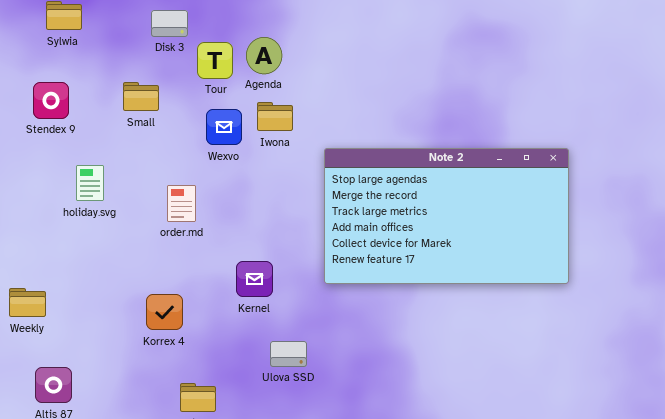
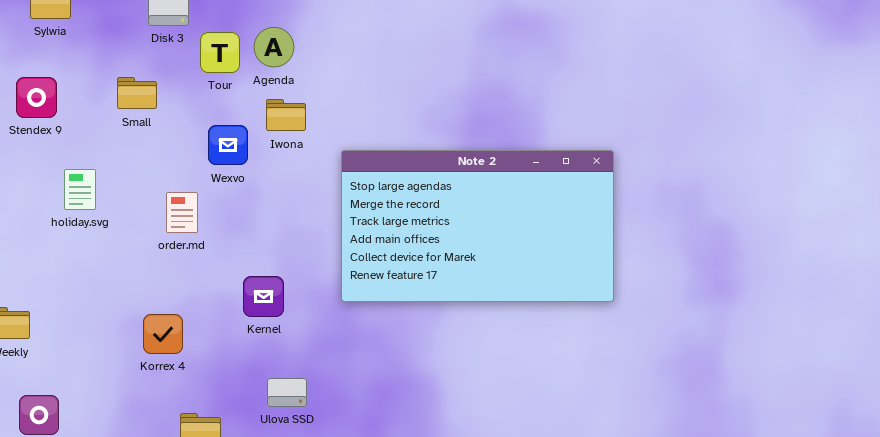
Wexvo: [206,109,242,145] -> [208,125,248,165], moved
Ulova SSD: [270,341,307,367] -> [267,378,307,407], moved

